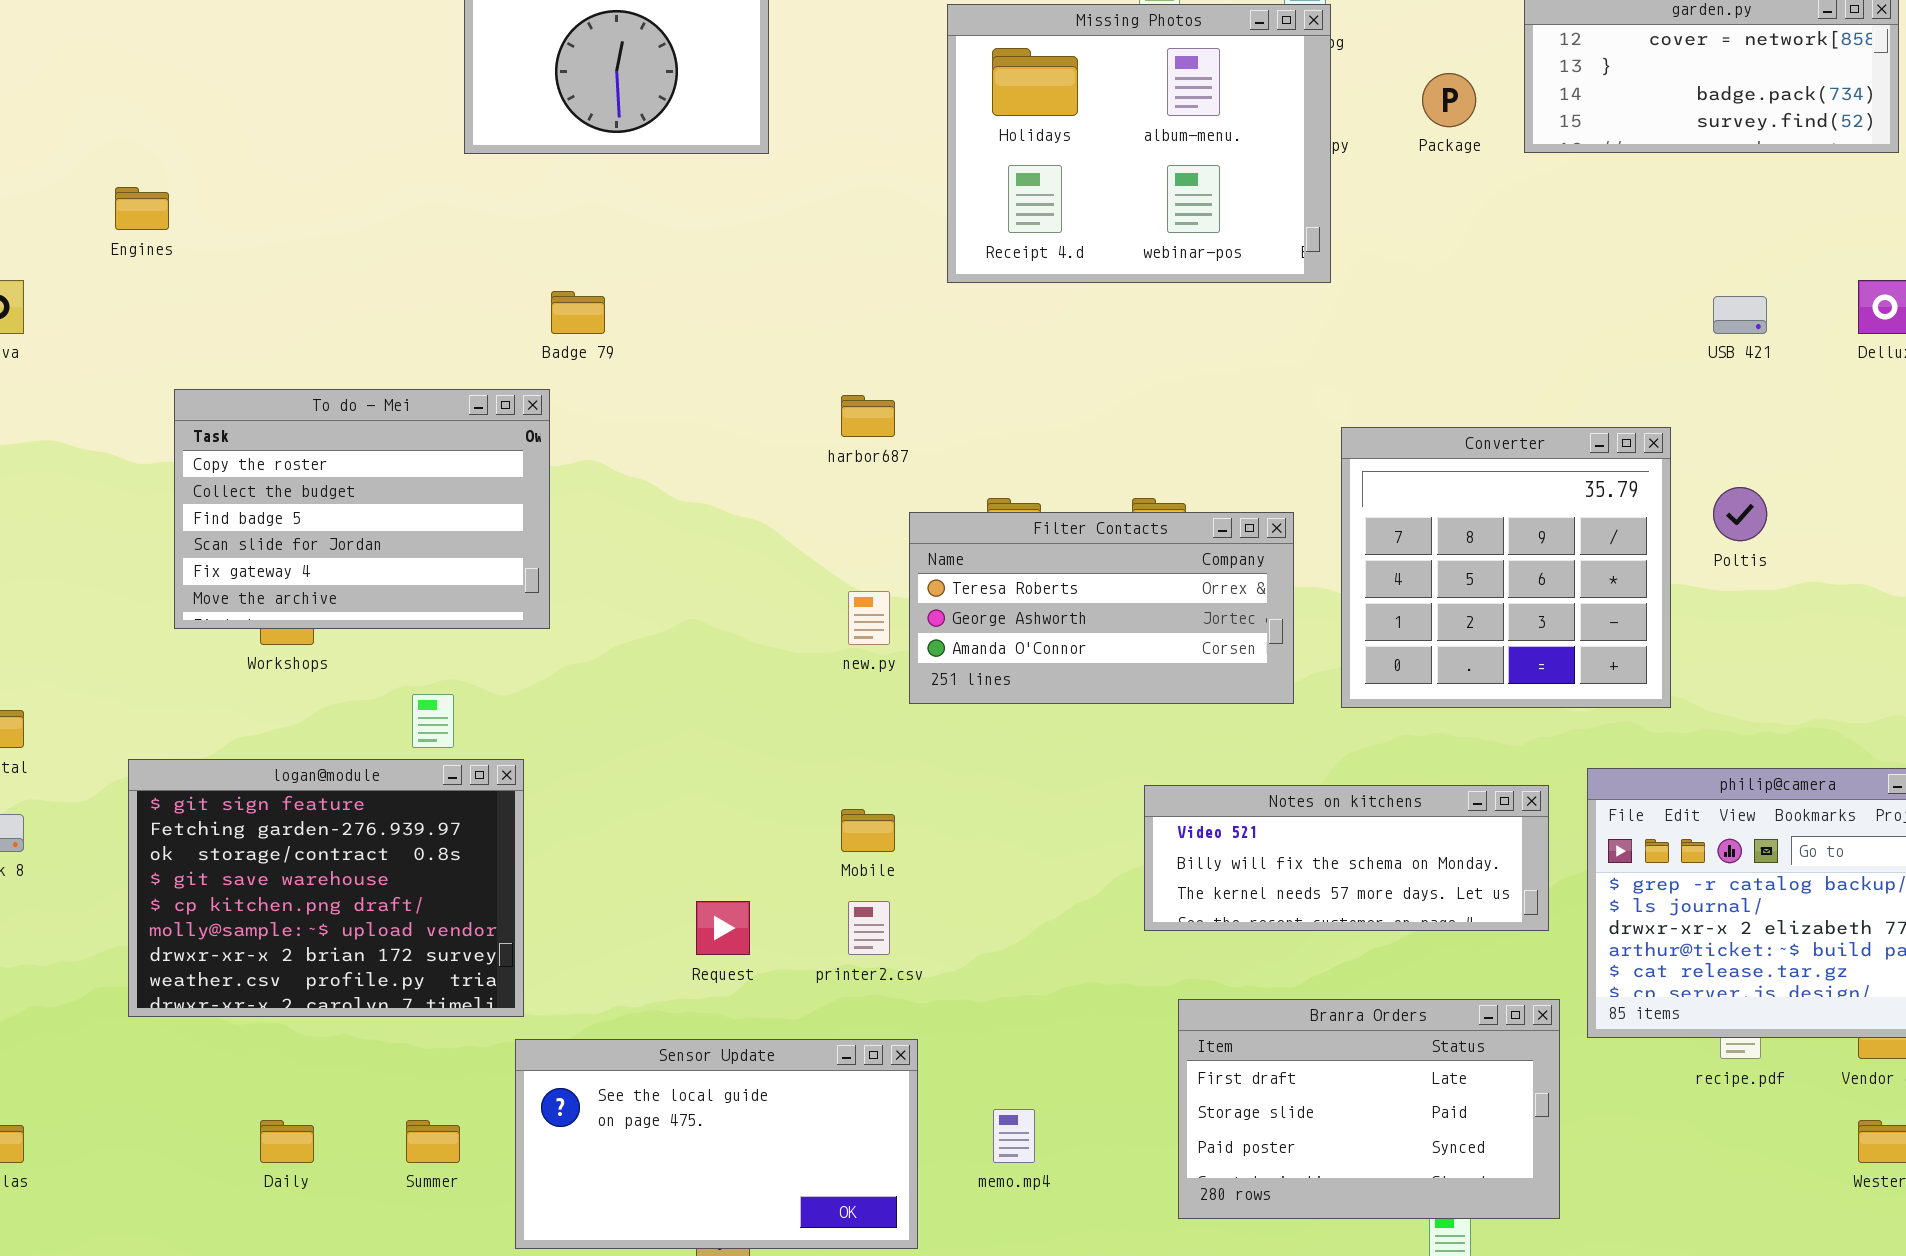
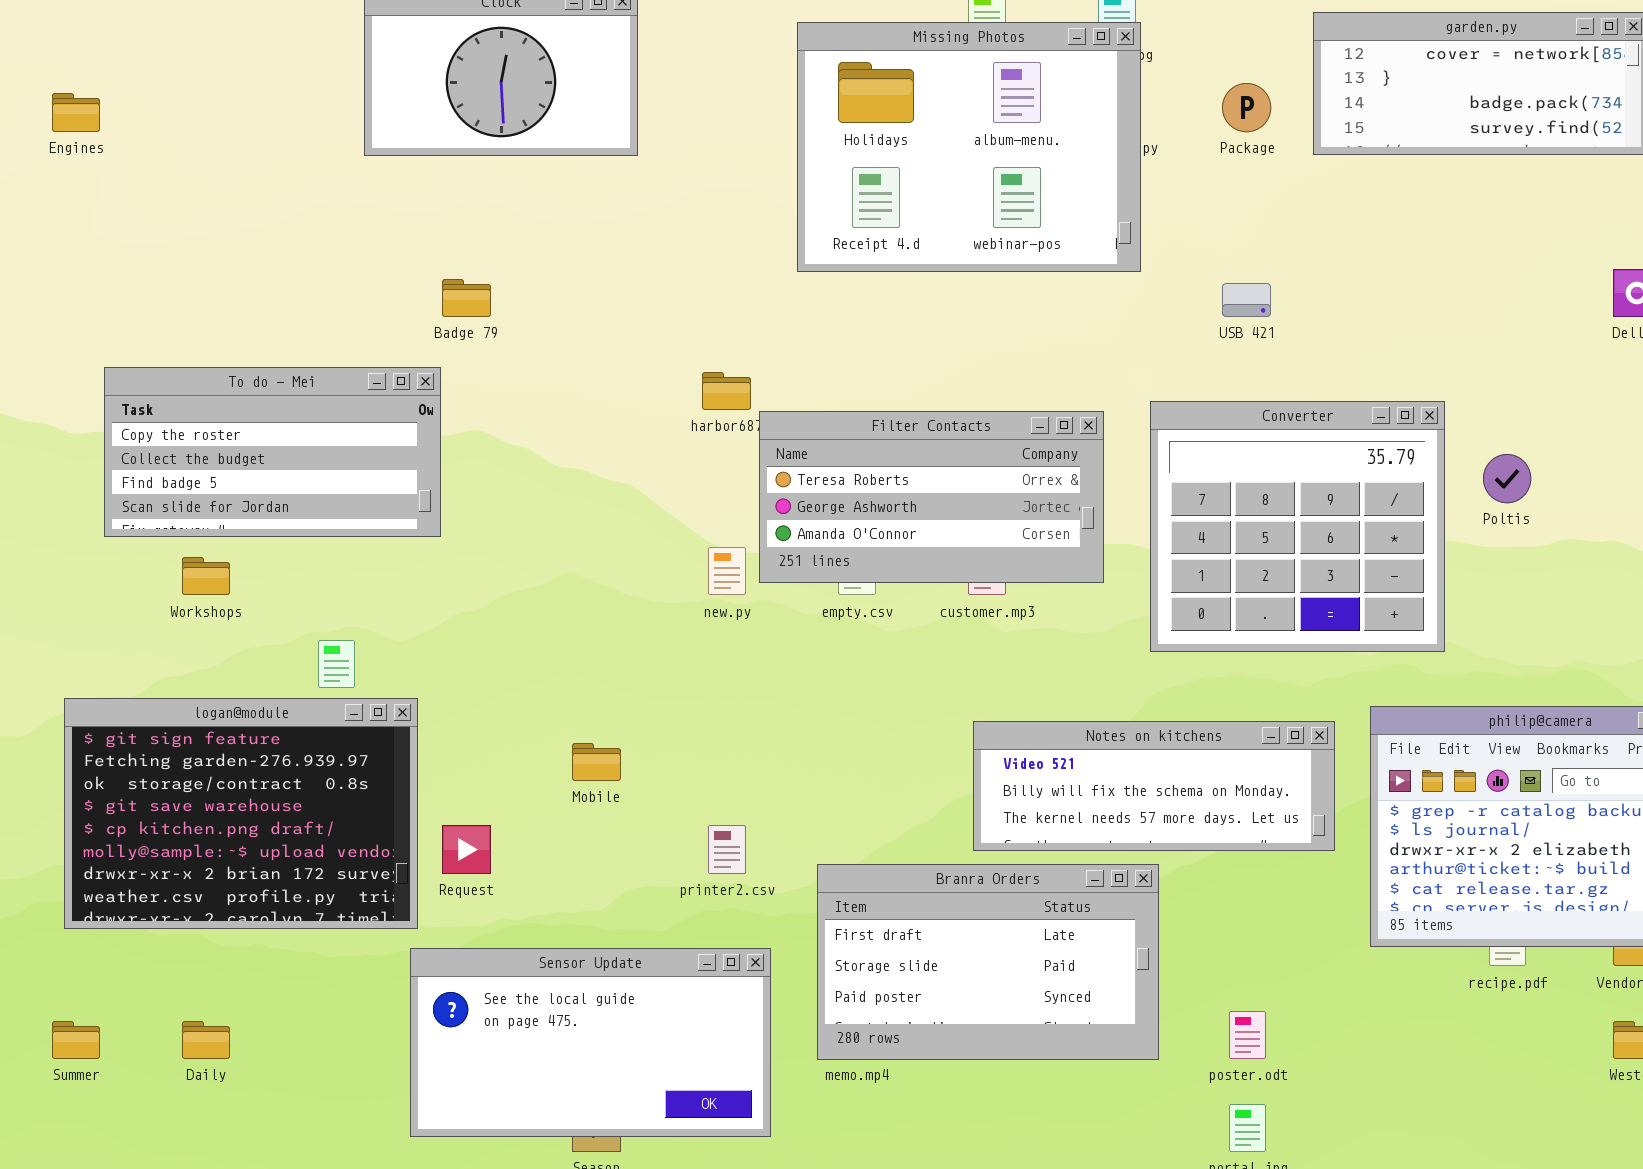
Engines: [115,187,169,230] -> [52,93,100,132], moved
USB 421: [1713,296,1767,334] -> [1222,283,1271,317], moved
To do - Mei: [174,389,550,629] -> [104,367,441,537], resized
Filter Contacts: [909,512,1294,704] -> [759,411,1104,583], moved
Mobile: [841,809,895,852] -> [572,743,621,781], moved
Request: [696,901,750,955] -> [442,825,491,874], moved
Branra Orders: [1178,999,1560,1219] -> [817,864,1159,1060], moved
Summer: [406,1120,460,1163] -> [52,1021,100,1059], moved

